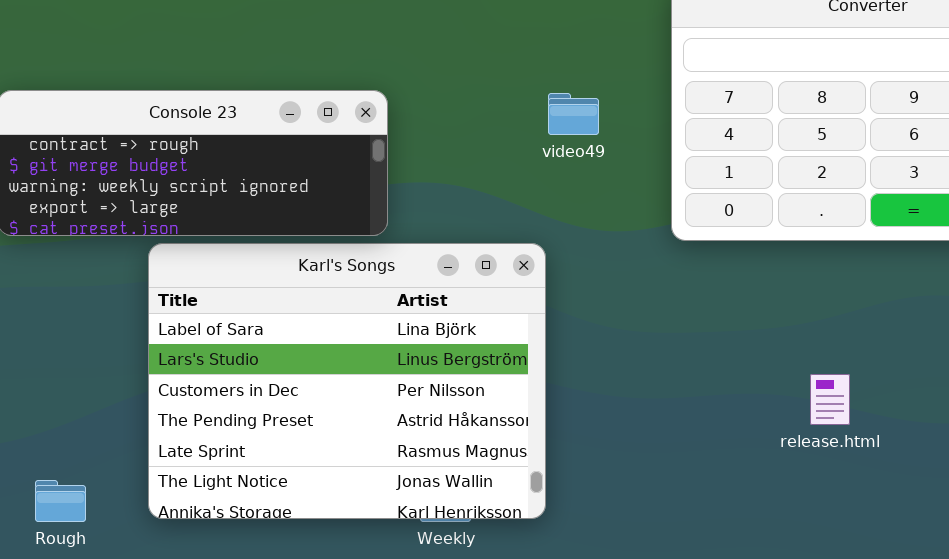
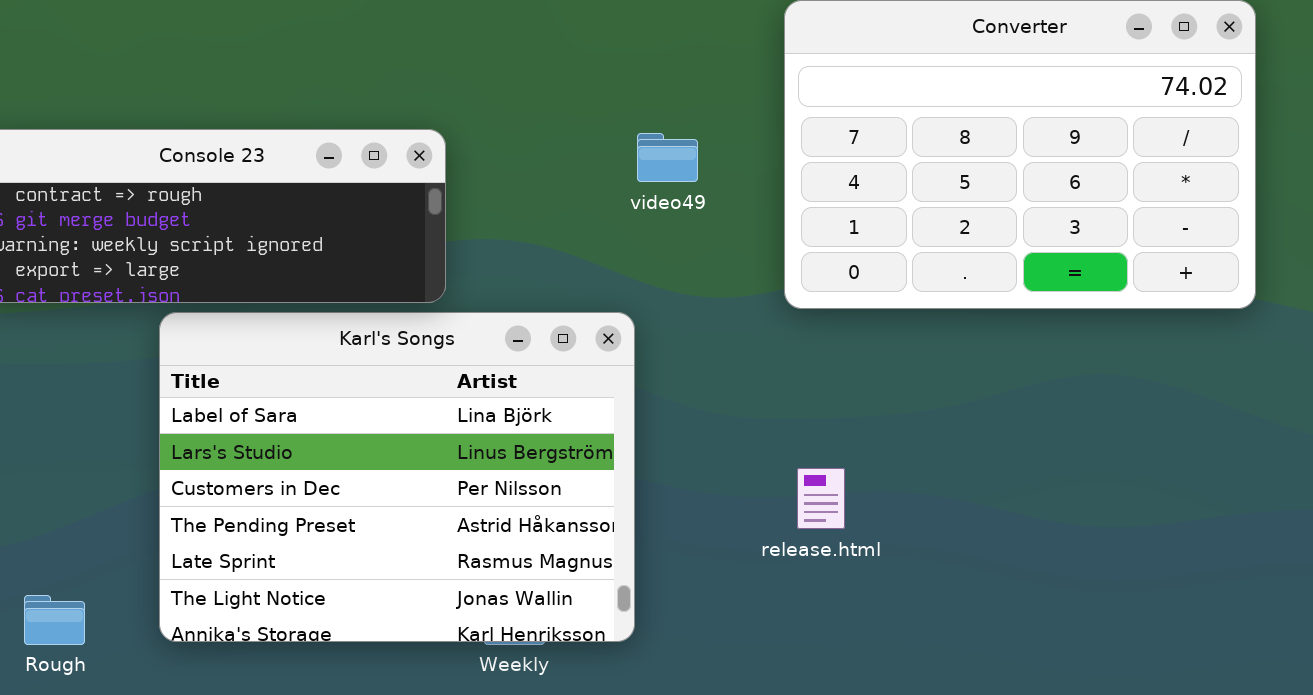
release.html: [810,374,850,425] -> [797,468,845,529], moved

